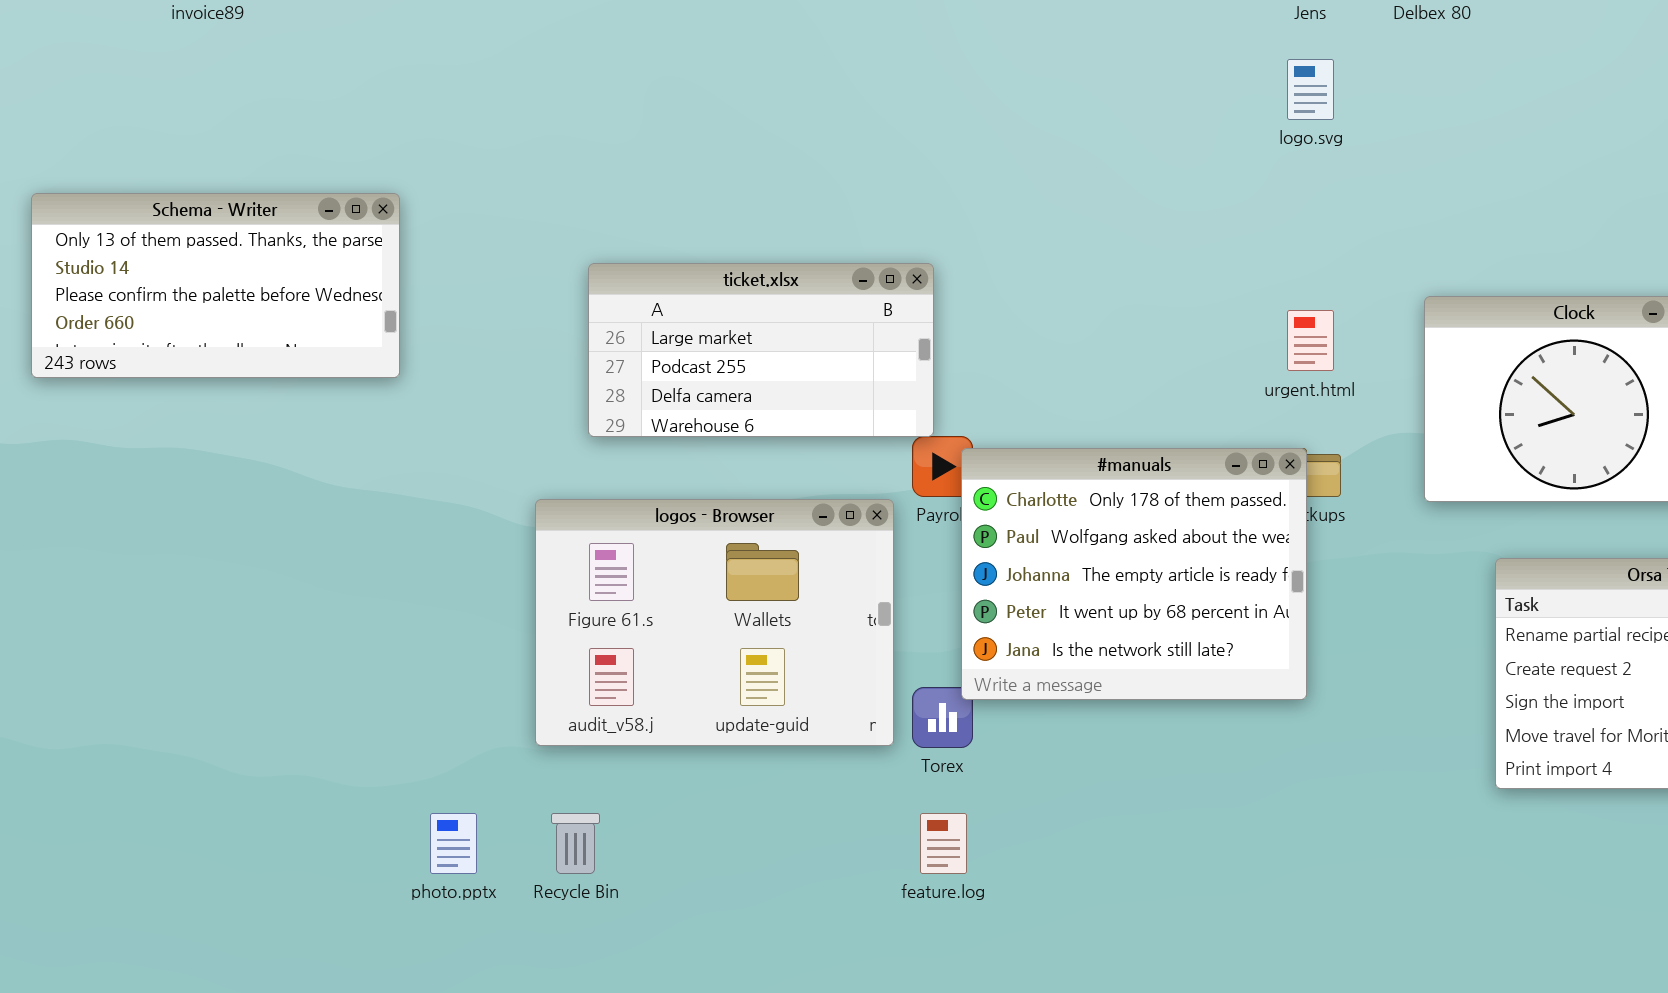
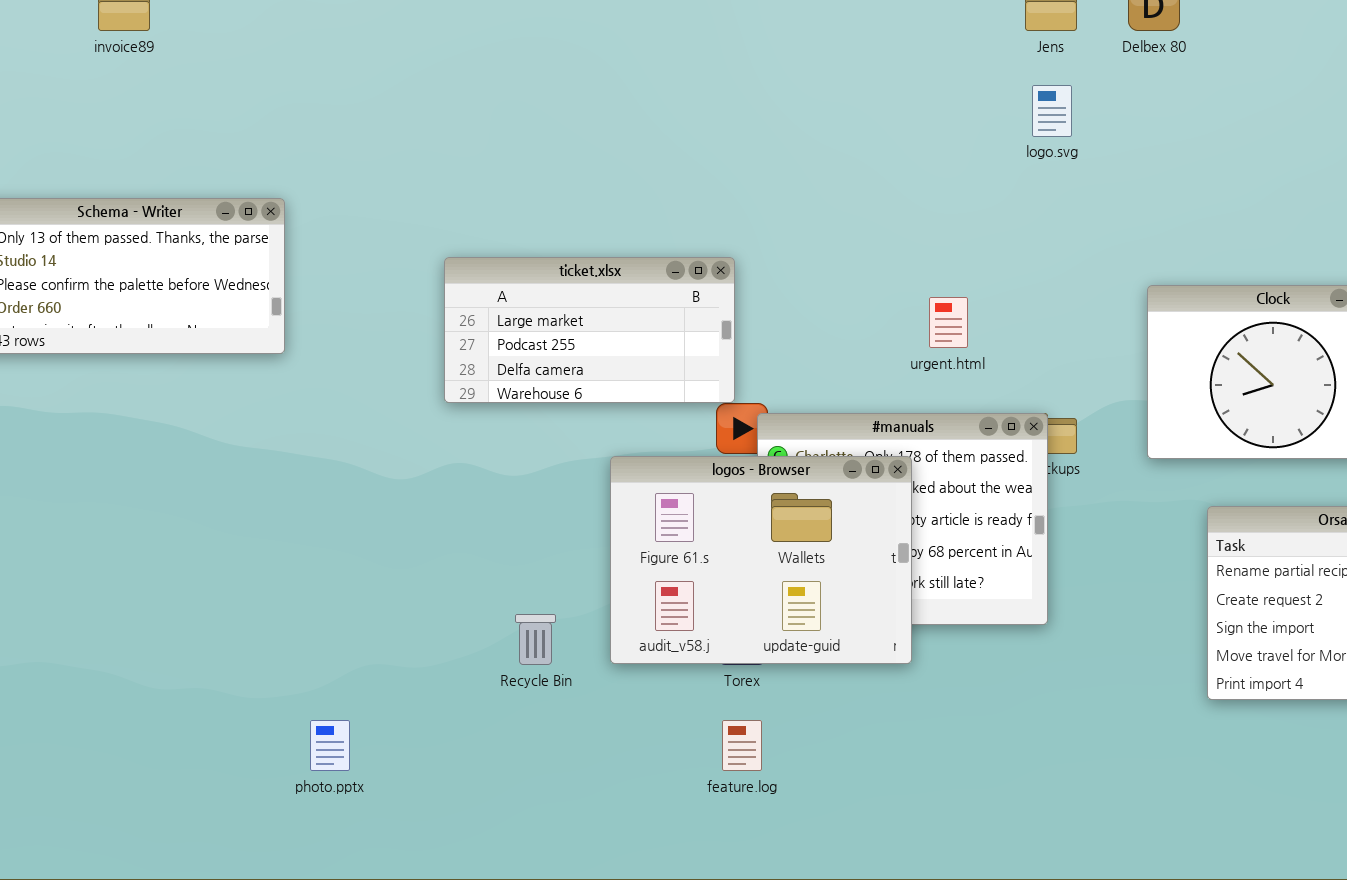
urgent.html: [1287,310,1334,371] -> [929,297,968,348], moved
logos - Browser: [535,499,894,746] -> [610,456,912,664], moved
Recycle Bin: [551,813,600,874] -> [515,614,556,665], moved

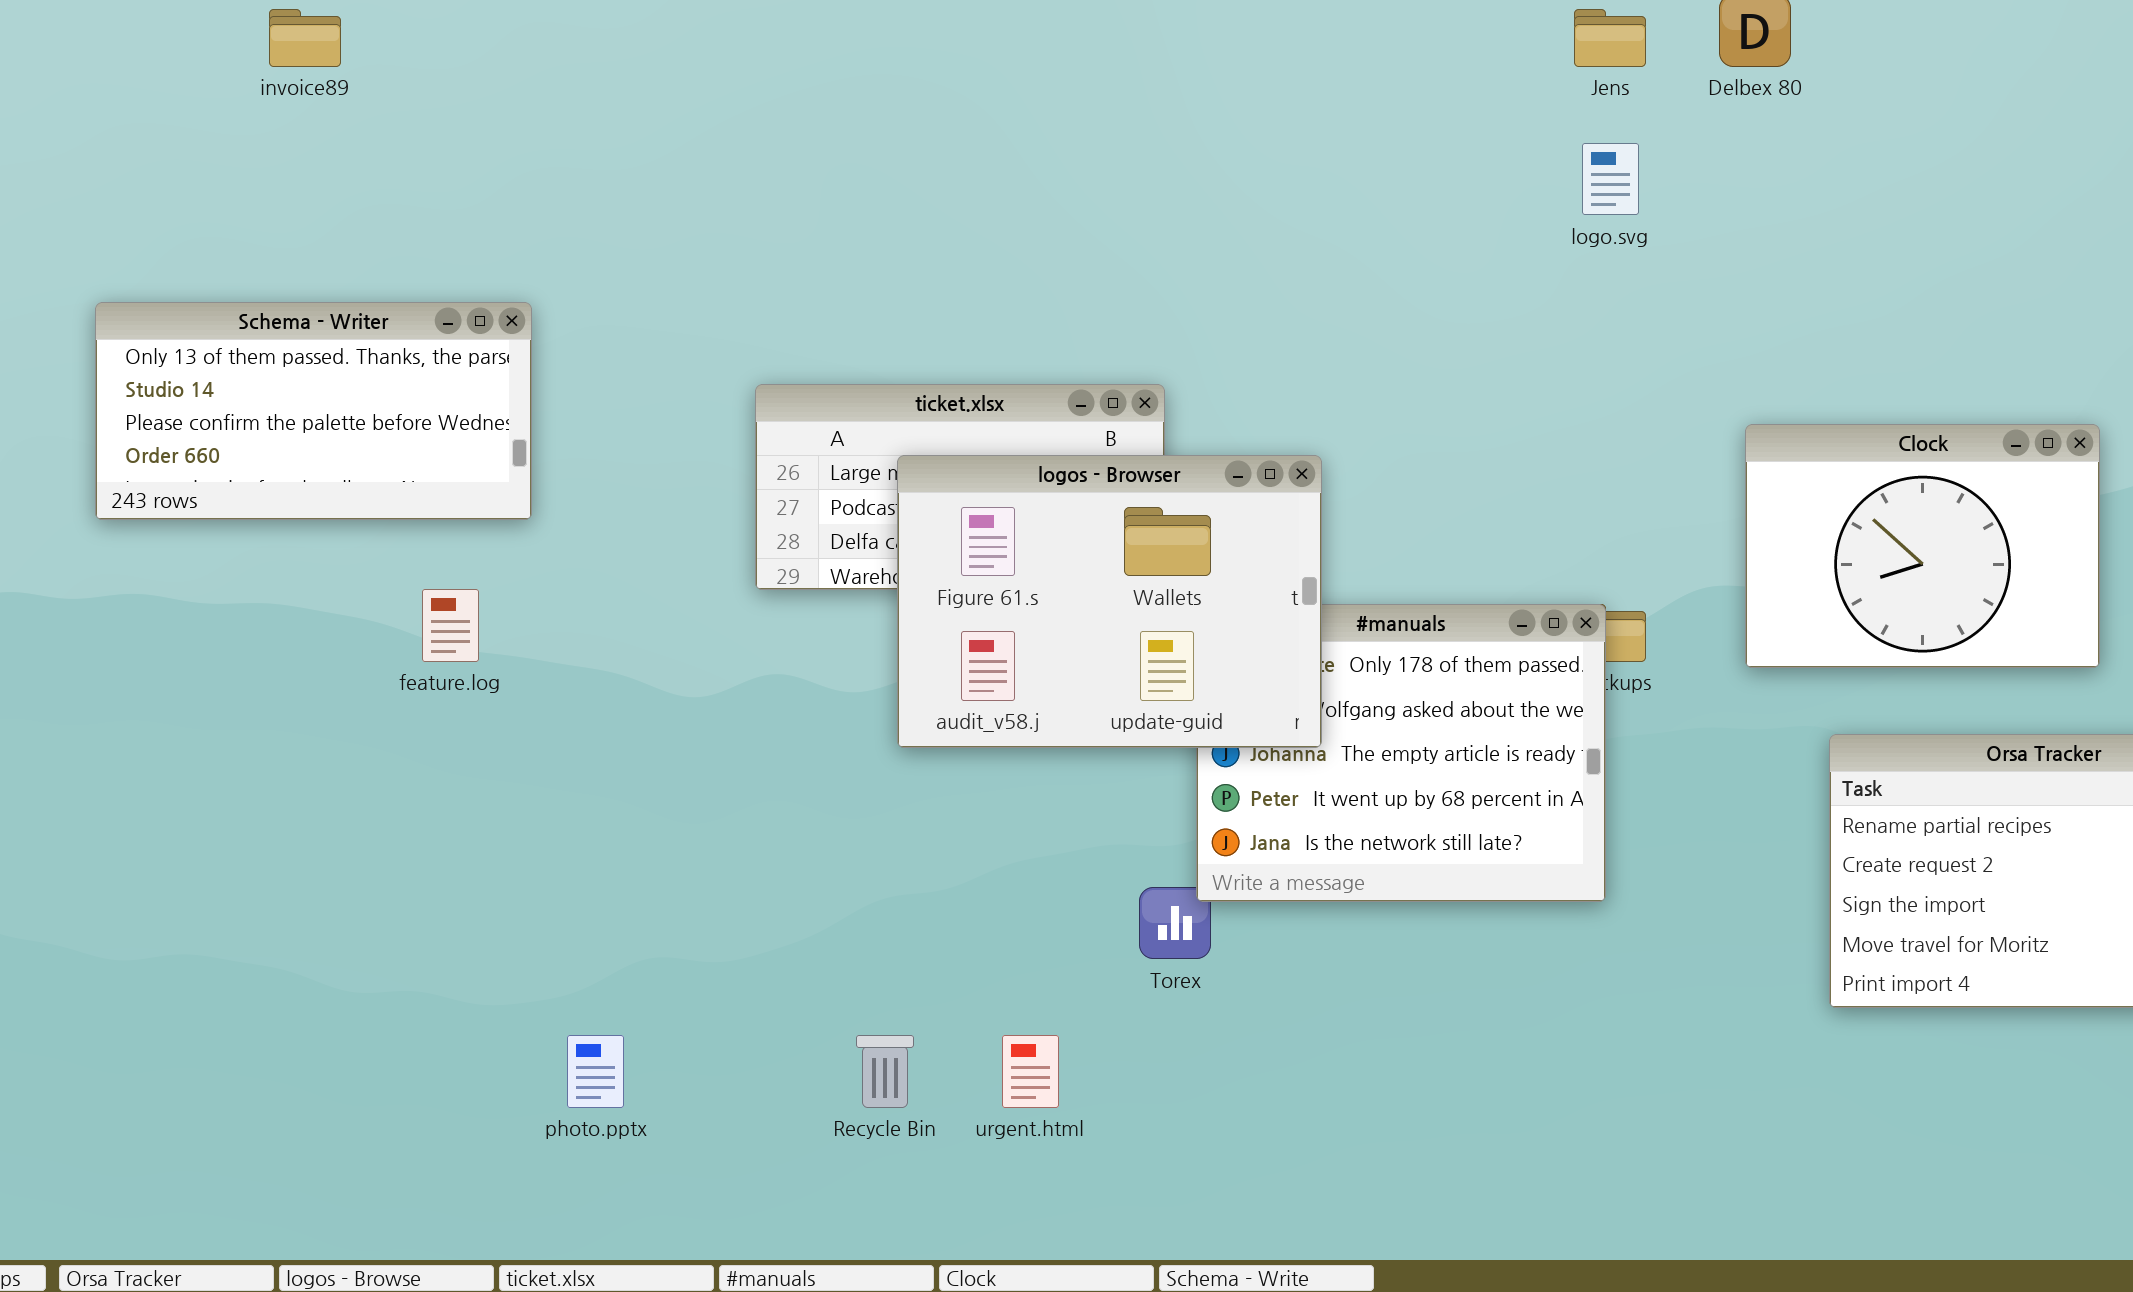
urgent.html: [929,297,968,348] -> [1002,1035,1059,1108], moved
logos - Browser: [610,456,912,664] -> [897,455,1322,748], moved
Recycle Bin: [515,614,556,665] -> [856,1035,914,1108], moved
feature.log: [722,720,762,771] -> [422,589,479,662], moved

